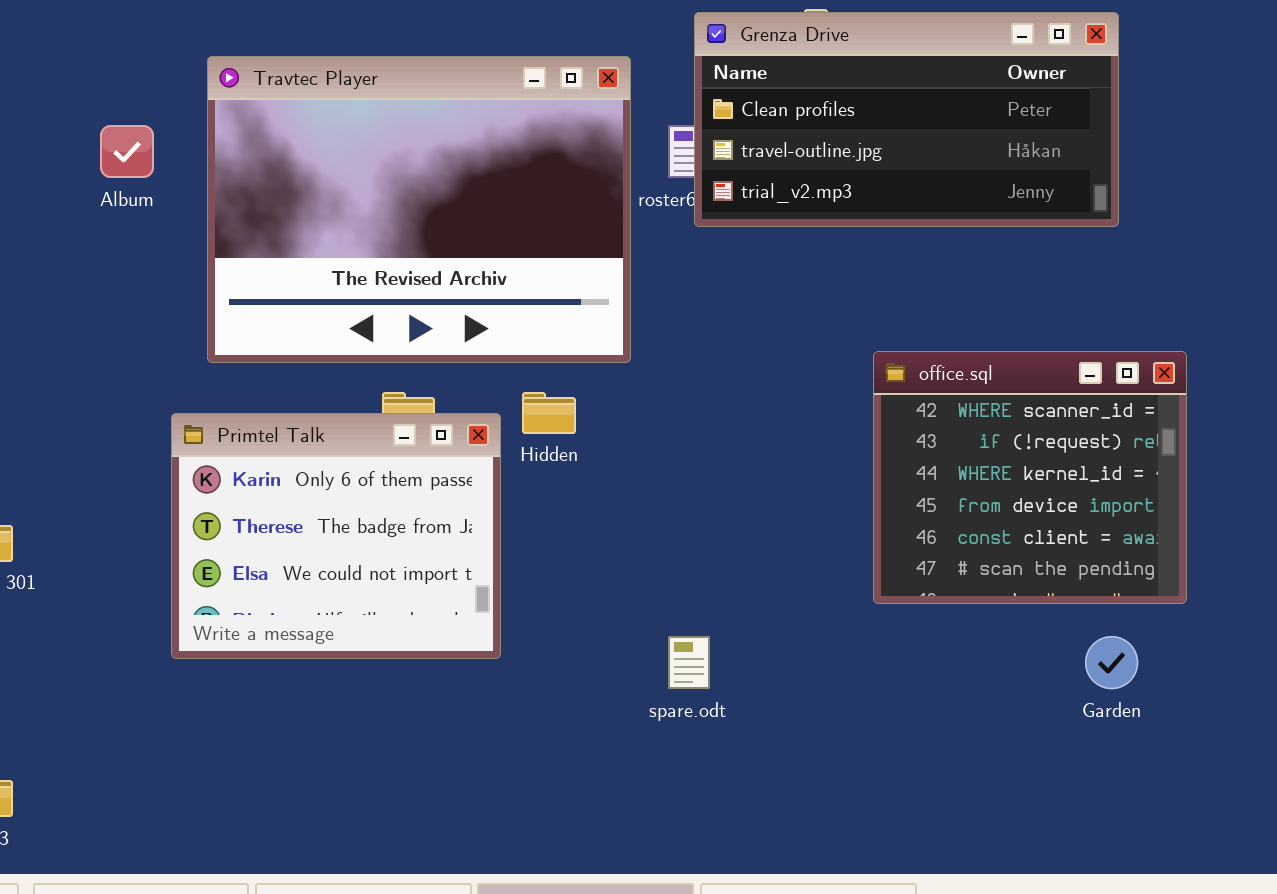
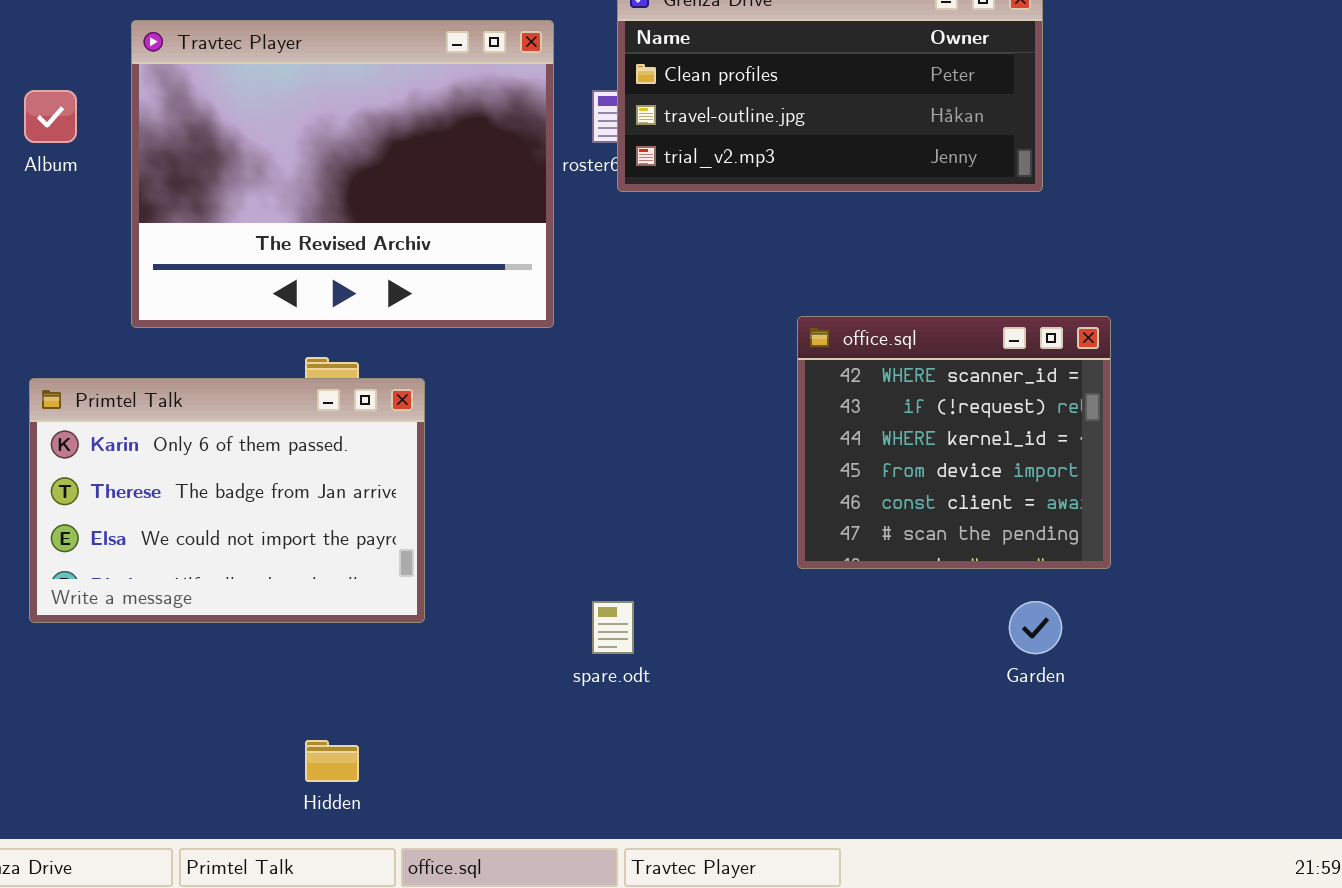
Hidden: [522,392,576,434] -> [305,740,359,782], moved
Primtel Talk: [171,413,501,659] -> [29,378,425,623], resized

